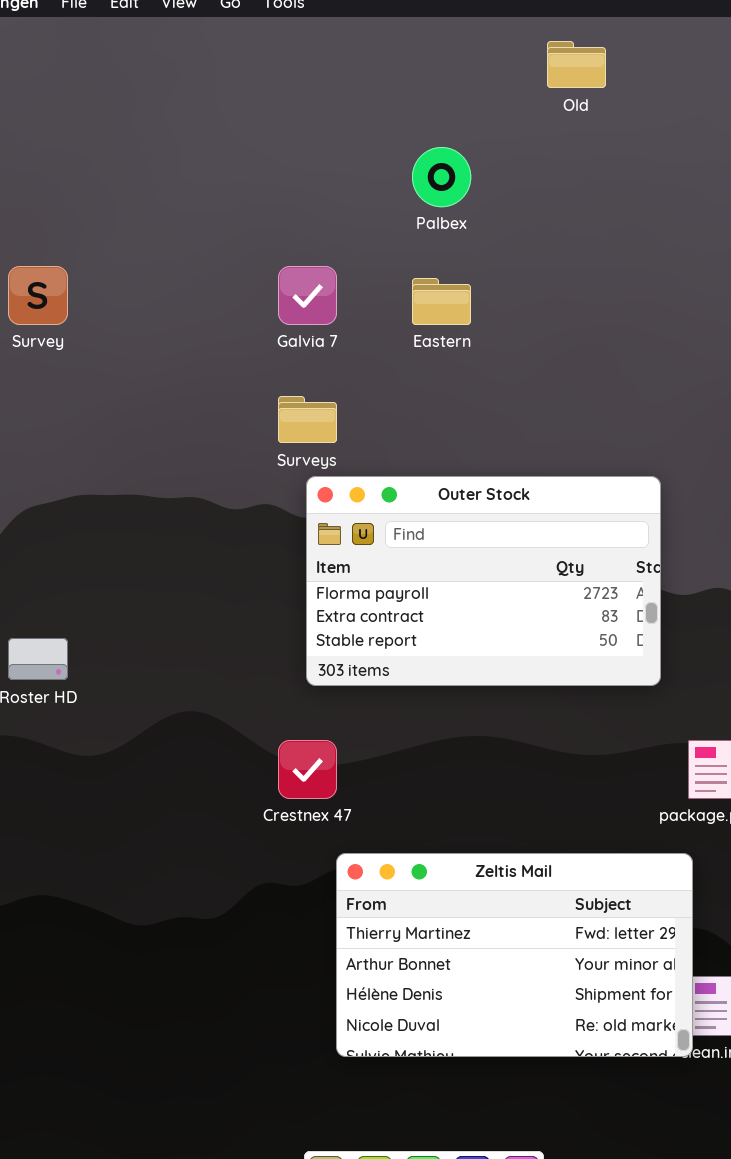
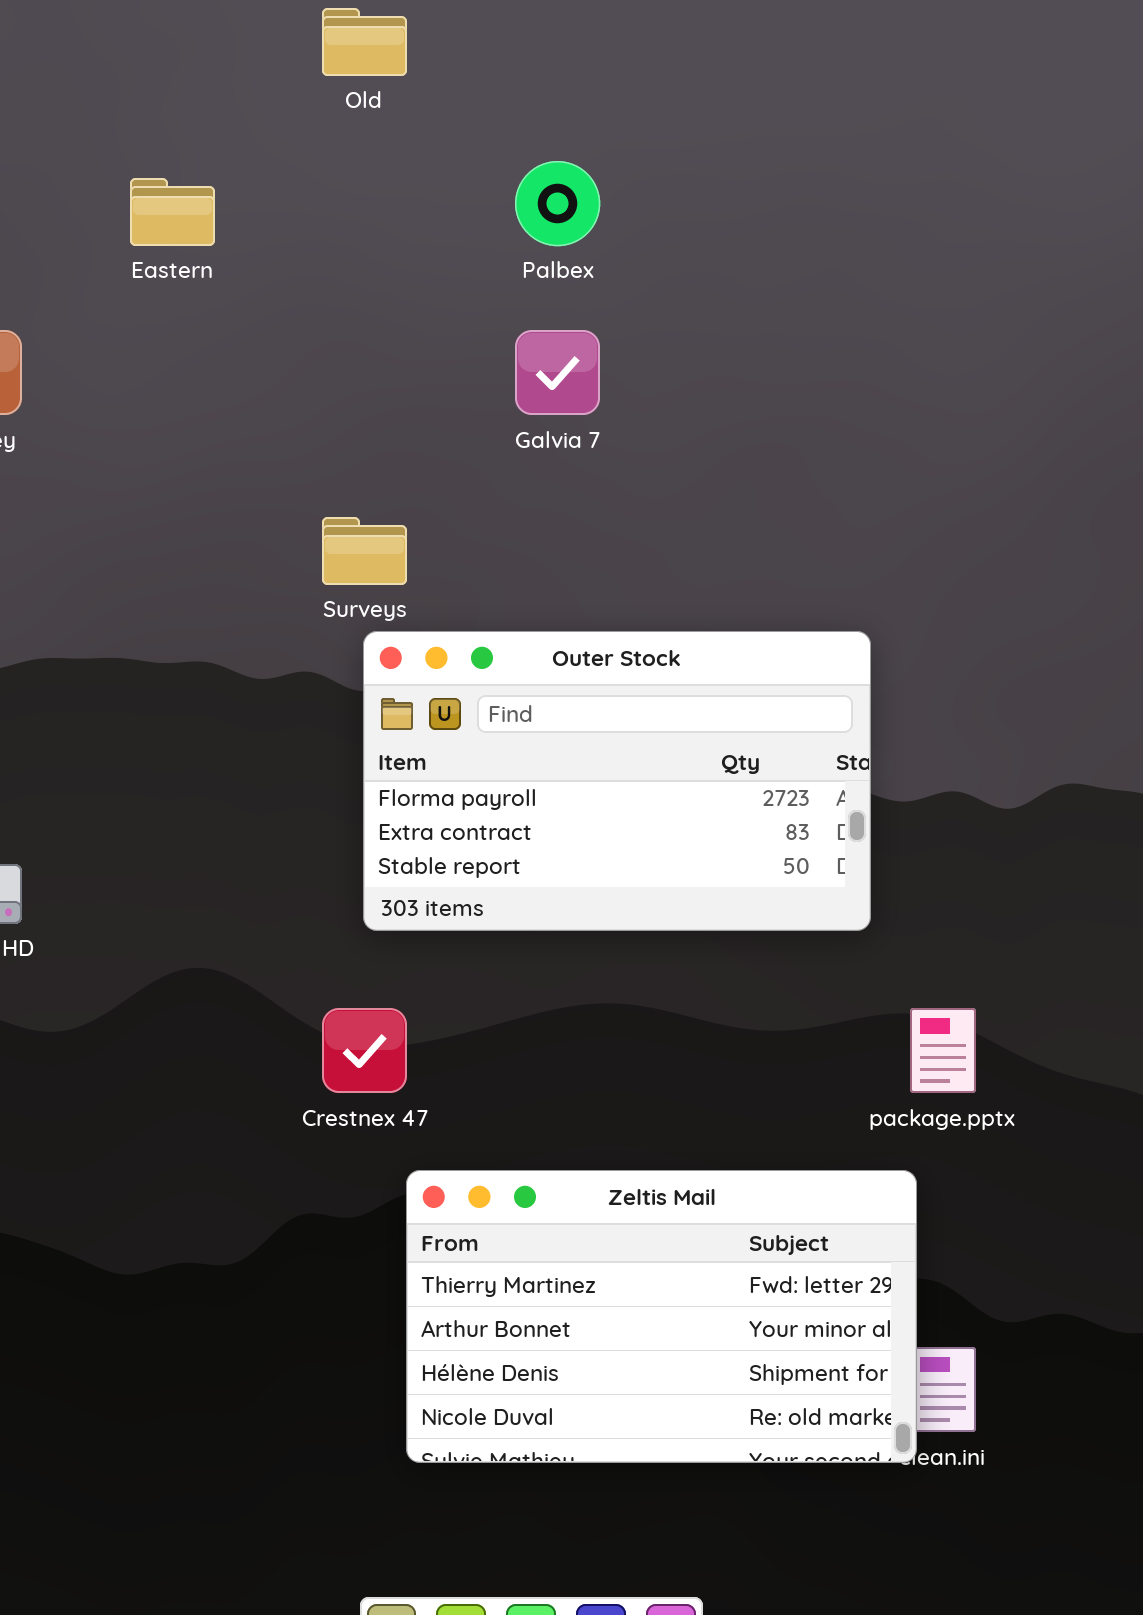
Old: [547,41,606,88] -> [322,8,407,76], moved
Galvia 7: [278,266,337,325] -> [515,330,600,415], moved
Eastern: [412,278,471,325] -> [130,178,215,246], moved

